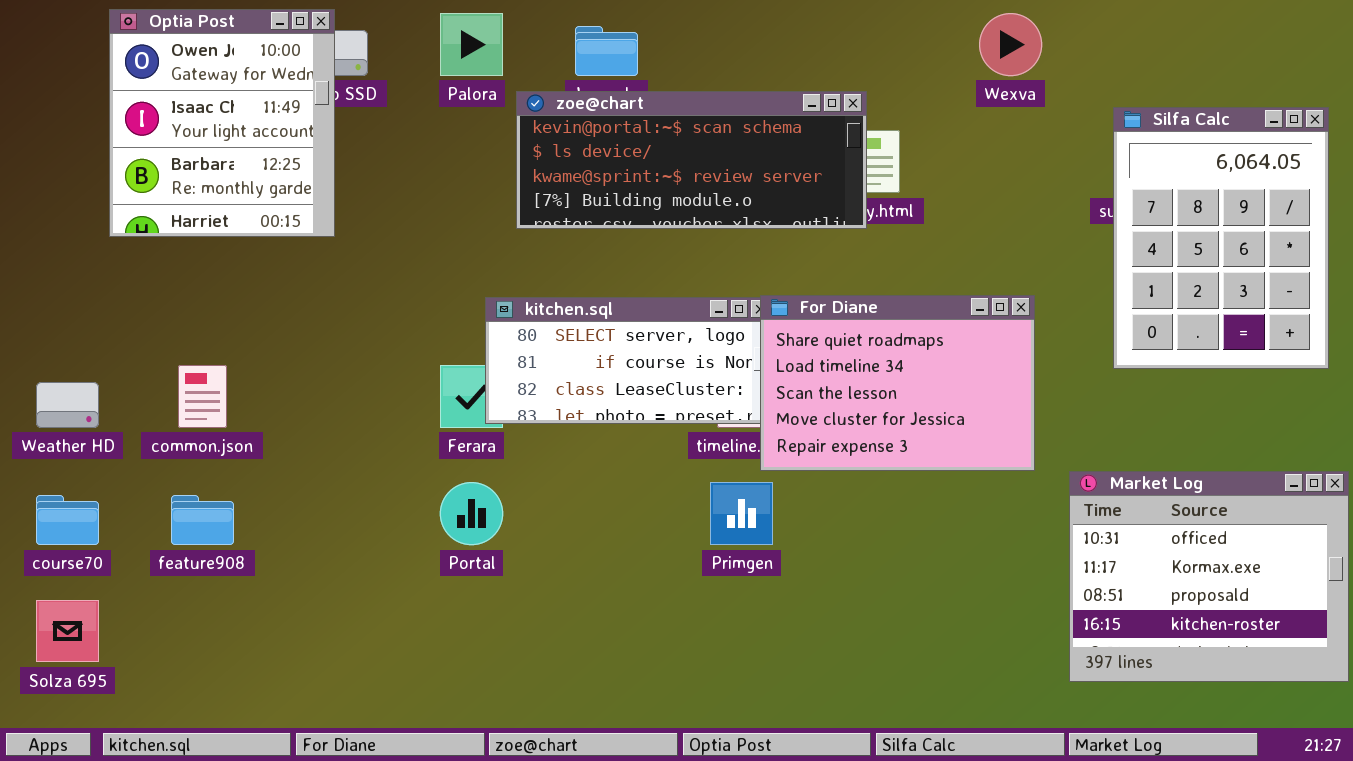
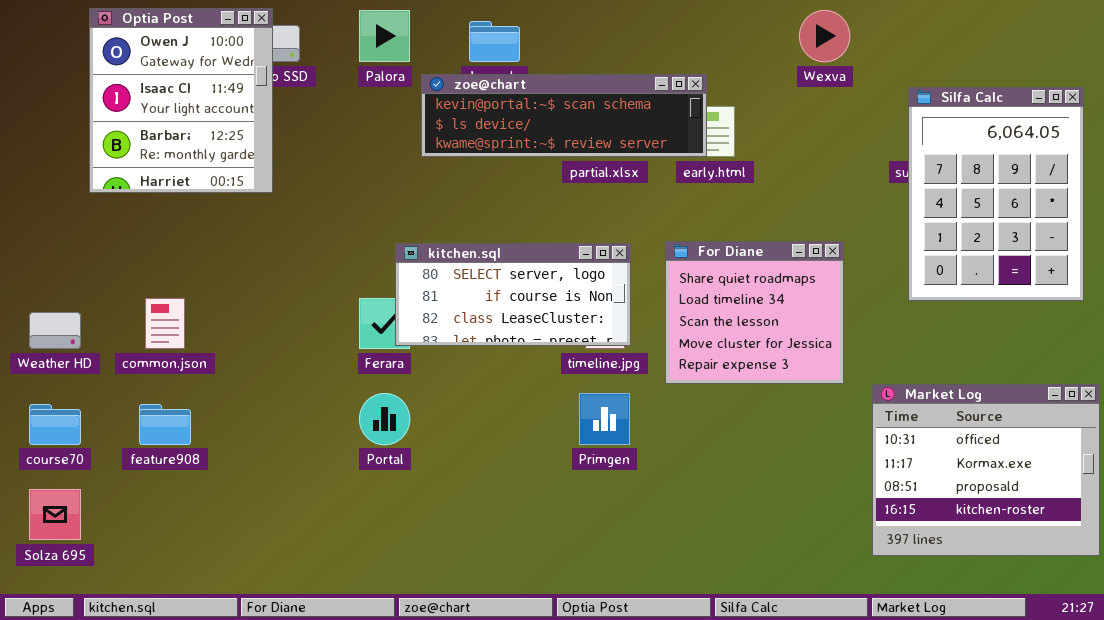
zoe@chart: [516,91,867,229] -> [421,74,707,157], resized
For Diane: [760,295,1035,471] -> [665,241,844,384], resized

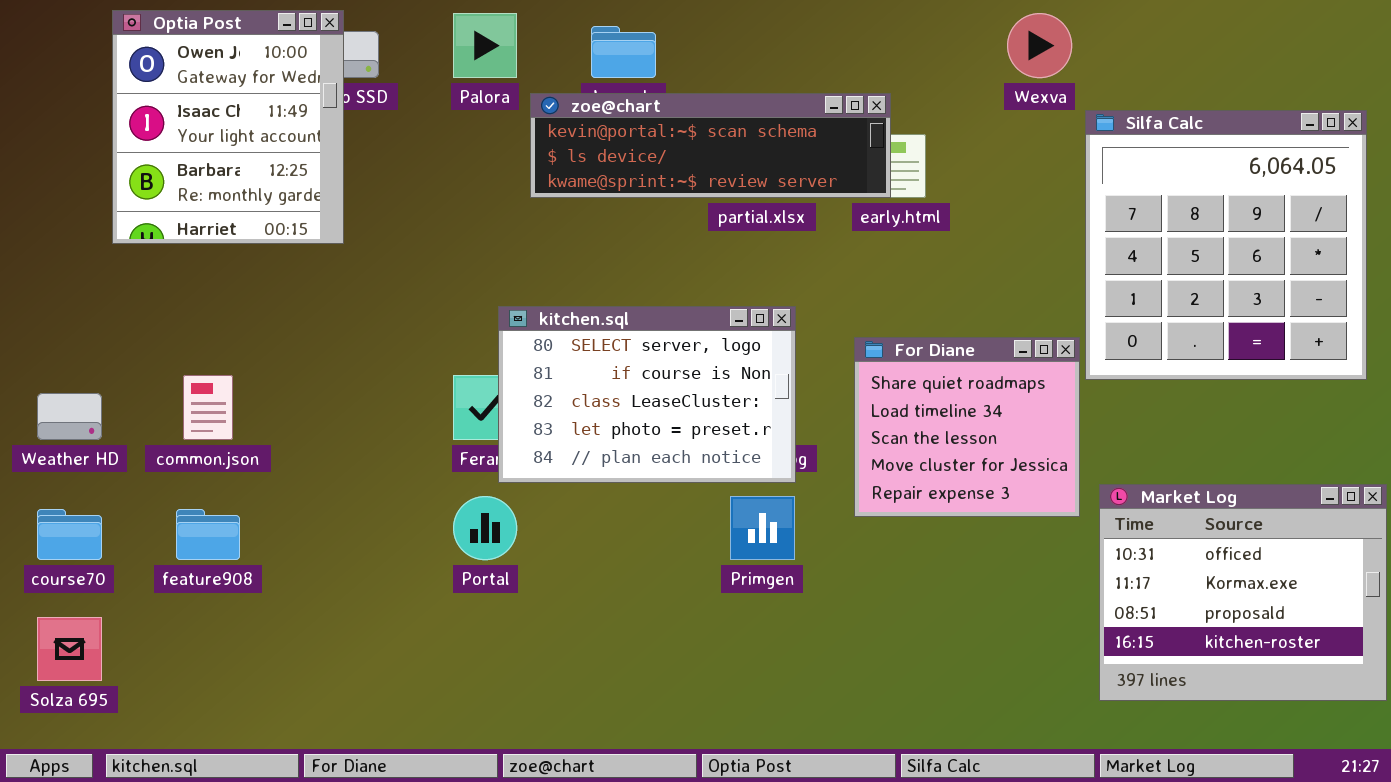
Silfa Calc: [908,87,1084,301] -> [1085,110,1367,380], resized
For Diane: [665,241,844,384] -> [854,337,1080,517], moved
kitchen.sql: [395,243,631,346] -> [498,306,796,483], resized

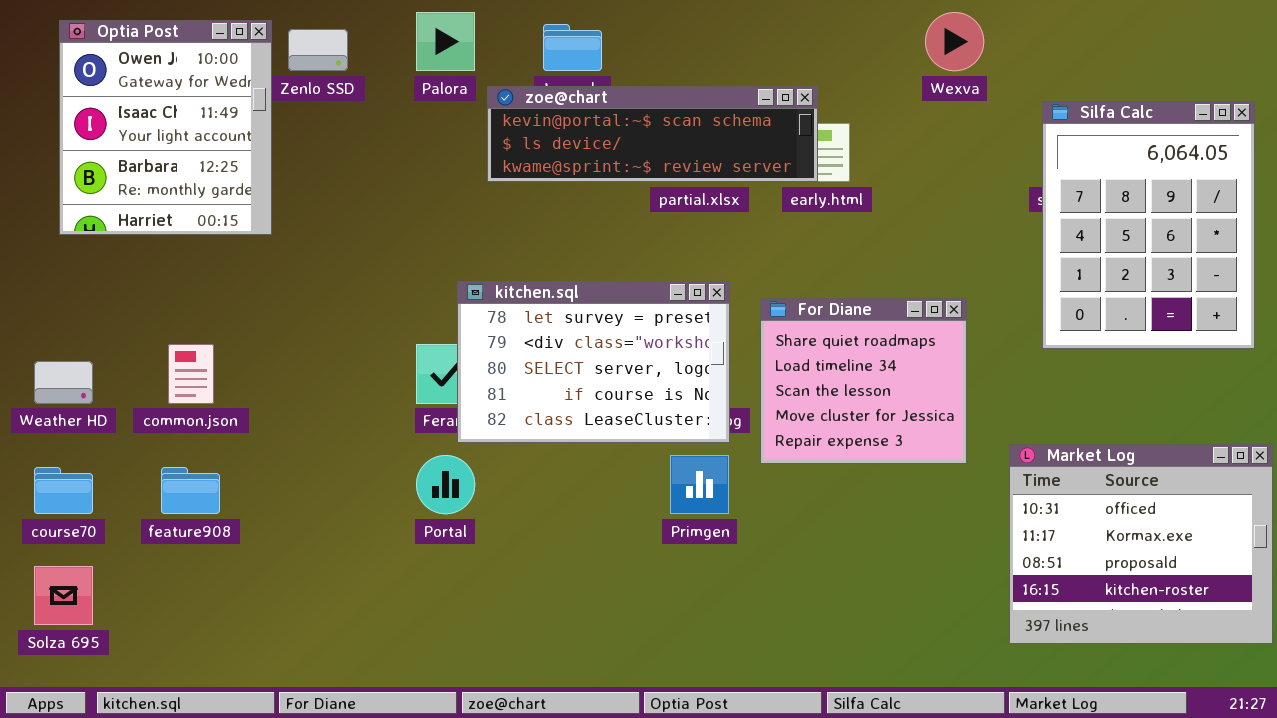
Optia Post: [112,10,344,244] -> [59,20,272,235], moved
Silfa Calc: [1085,110,1367,380] -> [1042,101,1255,349], resized
kitchen.sql: [498,306,796,483] -> [457,281,730,443], scrolled up 2 rows
For Diane: [854,337,1080,517] -> [760,298,967,464], moved

